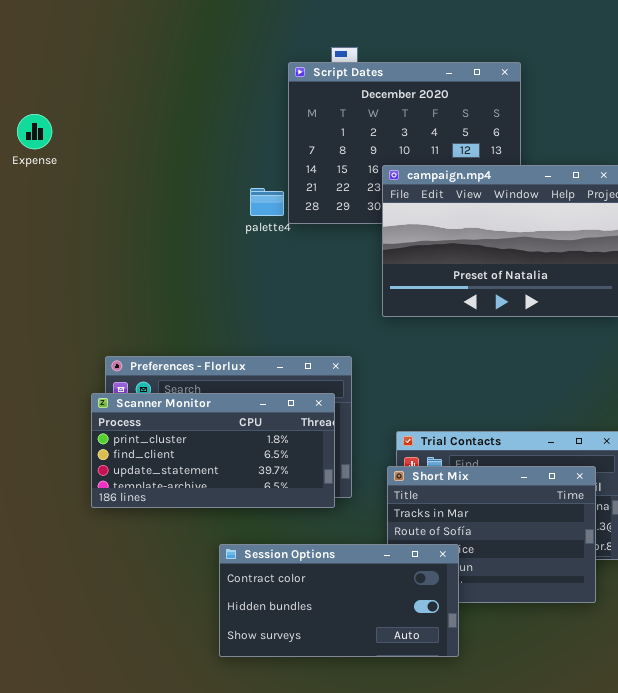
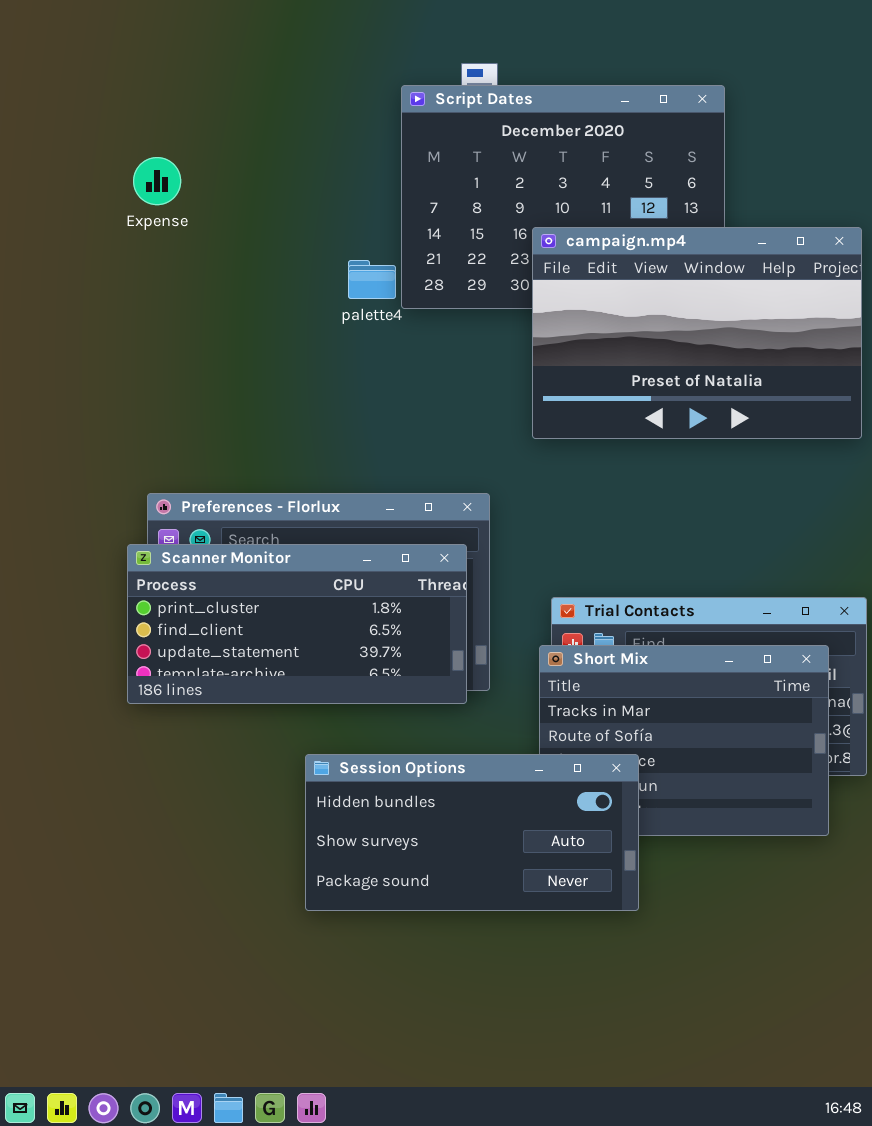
Expense: [17,114,52,149] -> [133,157,181,205], moved
Session Options: [219,544,459,657] -> [305,754,639,911], scrolled down 1 row

